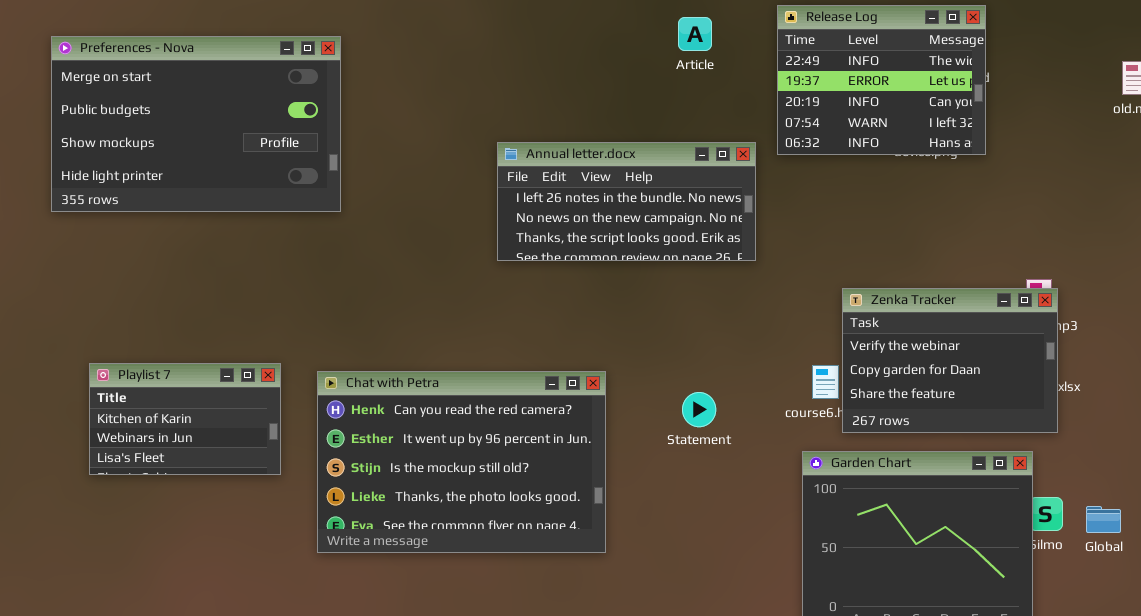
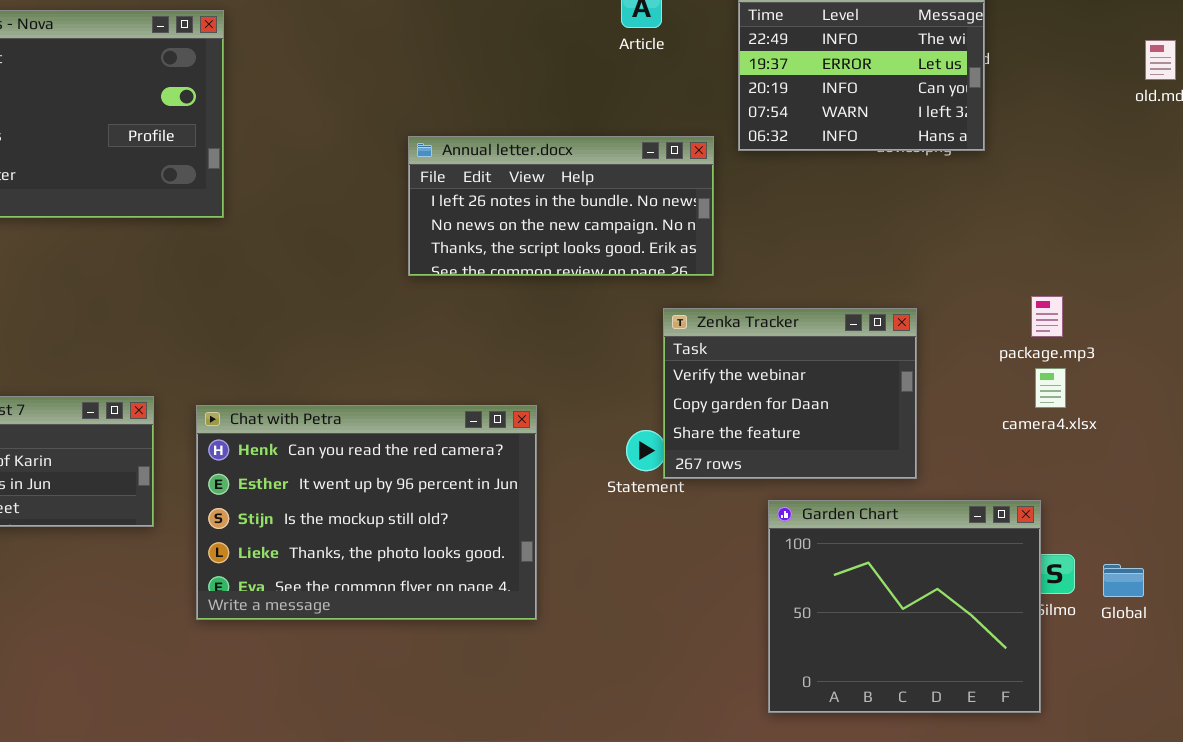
Zenka Tracker: [842,288,1058,433] -> [663,308,917,479], moved

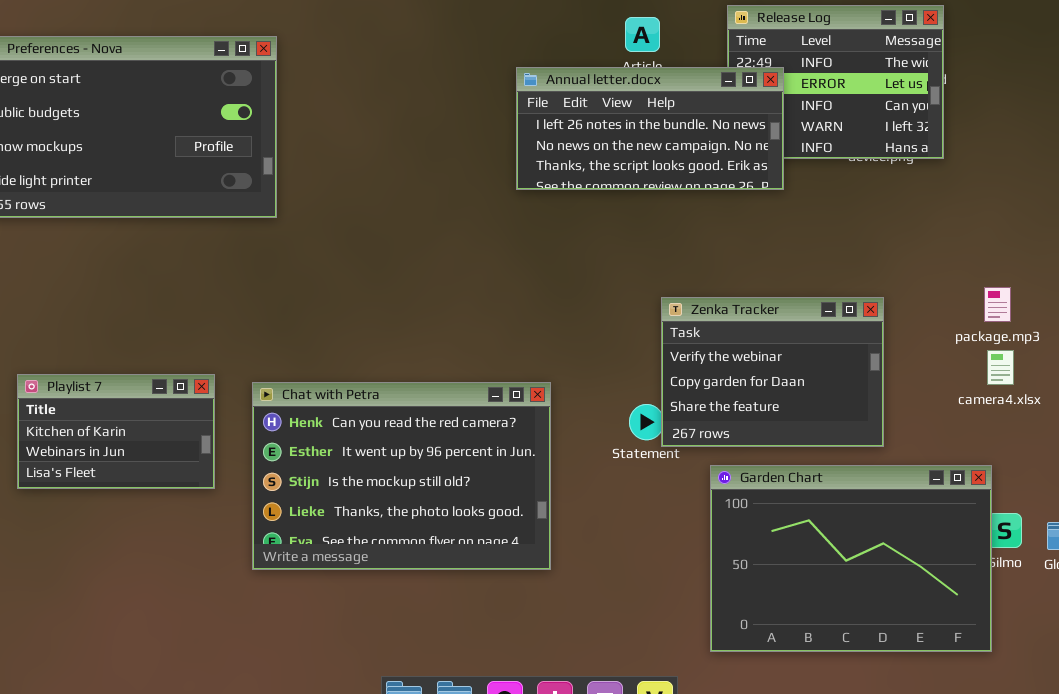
Annual letter.docx: [408,136,714,276] -> [516,67,784,190], moved
Garden Chart: [768,500,1041,713] -> [710,465,992,652], resized

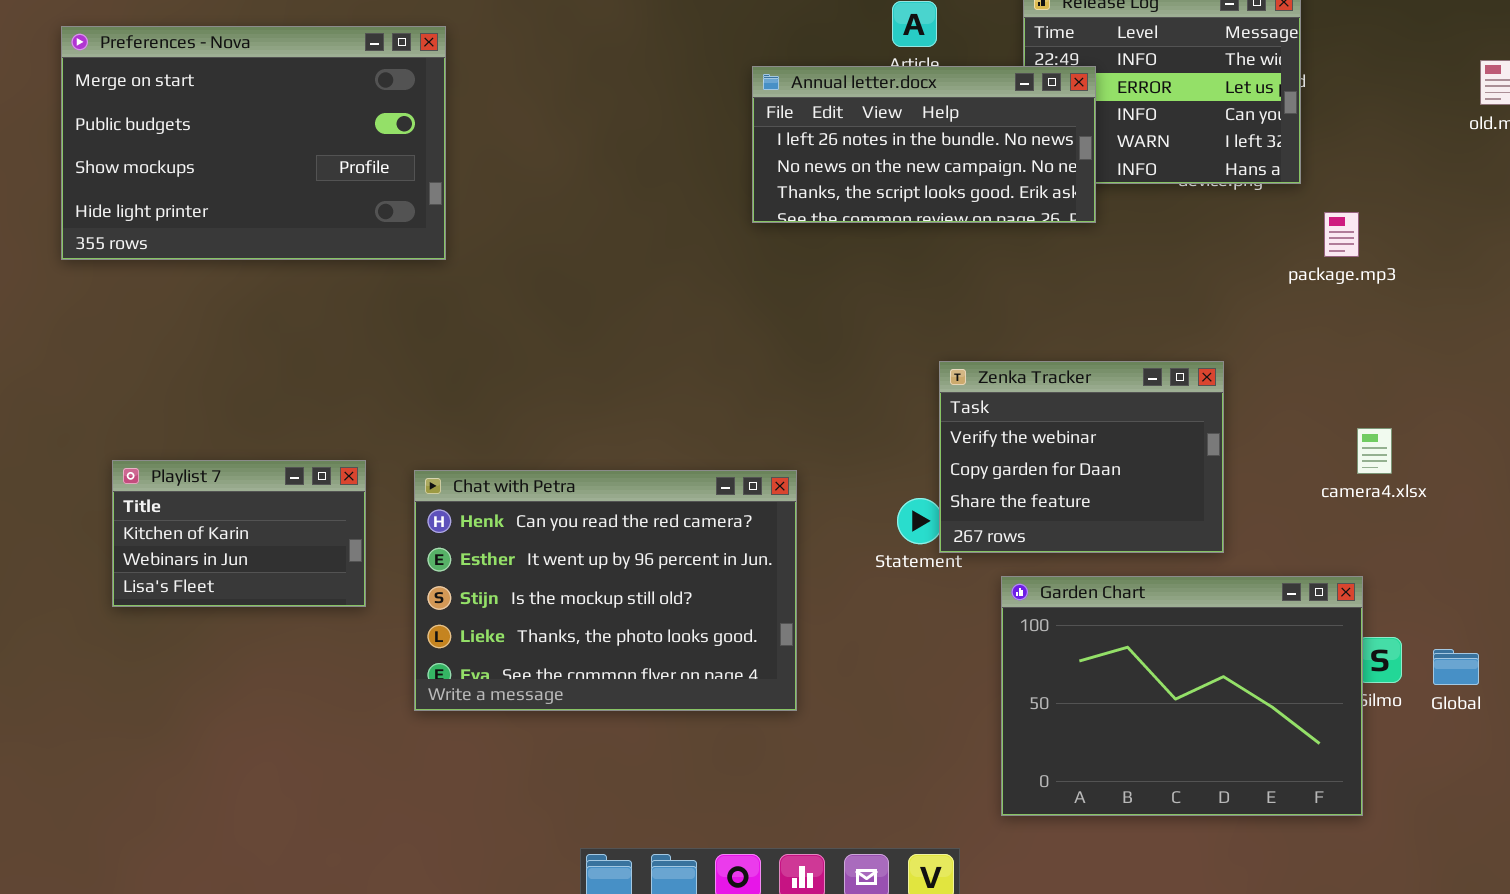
package.mp3: [984,287,1011,322] -> [1324,212,1359,257], moved

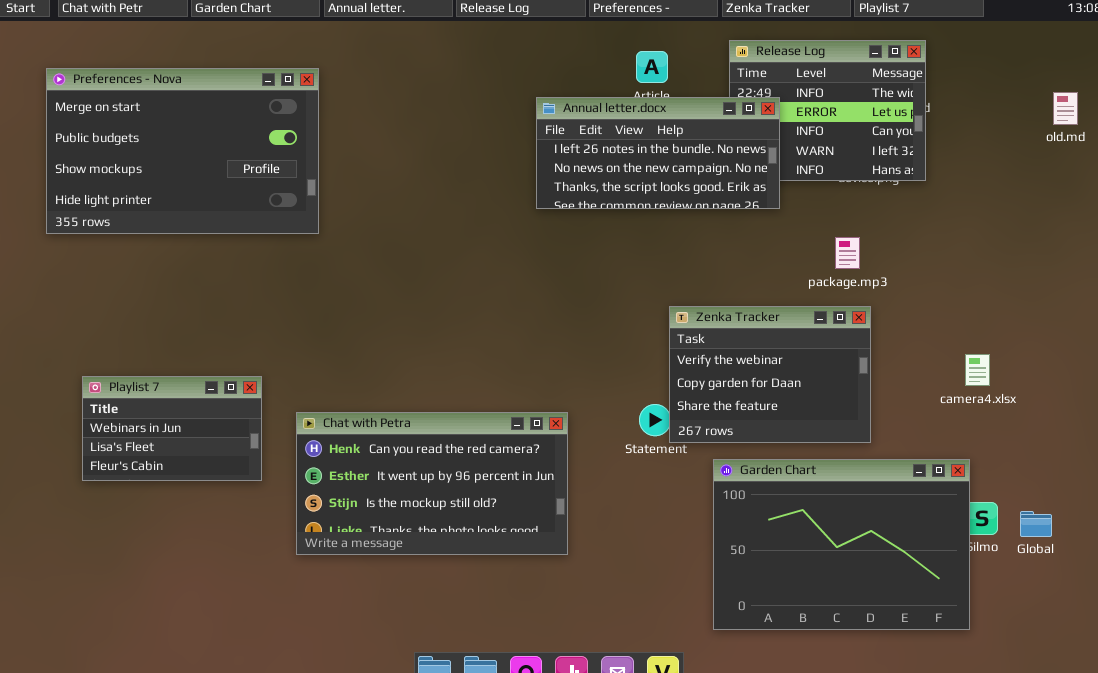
package.mp3: [1324,212,1359,257] -> [835,237,860,269], moved
Playlist 7: [112,460,366,607] -> [82,376,262,481], scrolled down 1 row
Chat with Petra: [414,470,797,711] -> [296,412,568,555], resized

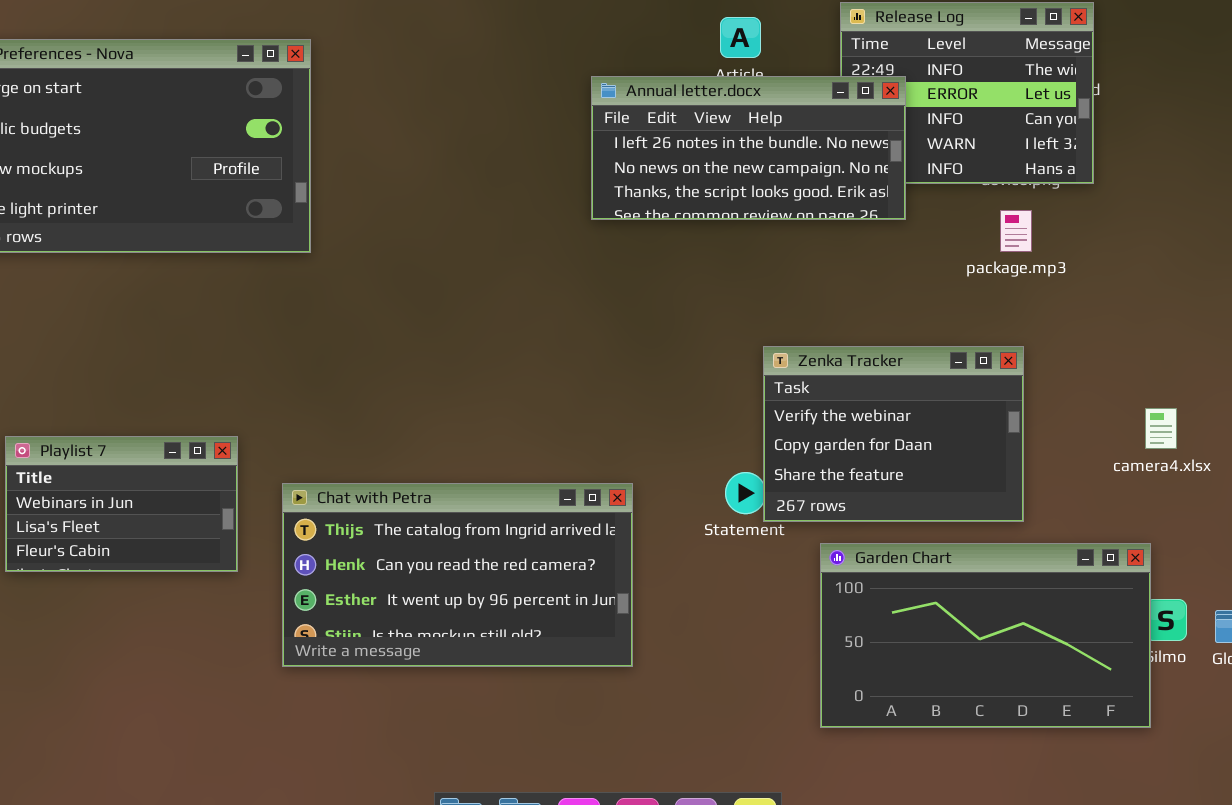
package.mp3: [835,237,860,269] -> [1000,210,1032,252], moved
Chat with Petra: [296,412,568,555] -> [282,483,633,667], scrolled up 1 row
Garden Chart: [713,459,970,630] -> [820,543,1151,728], resized

